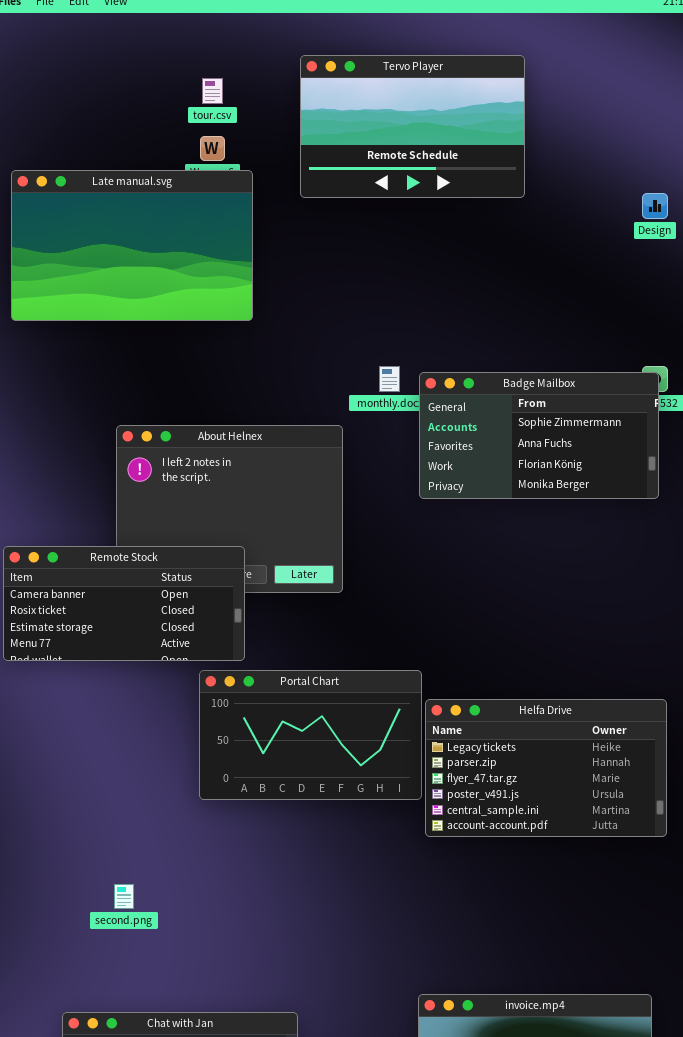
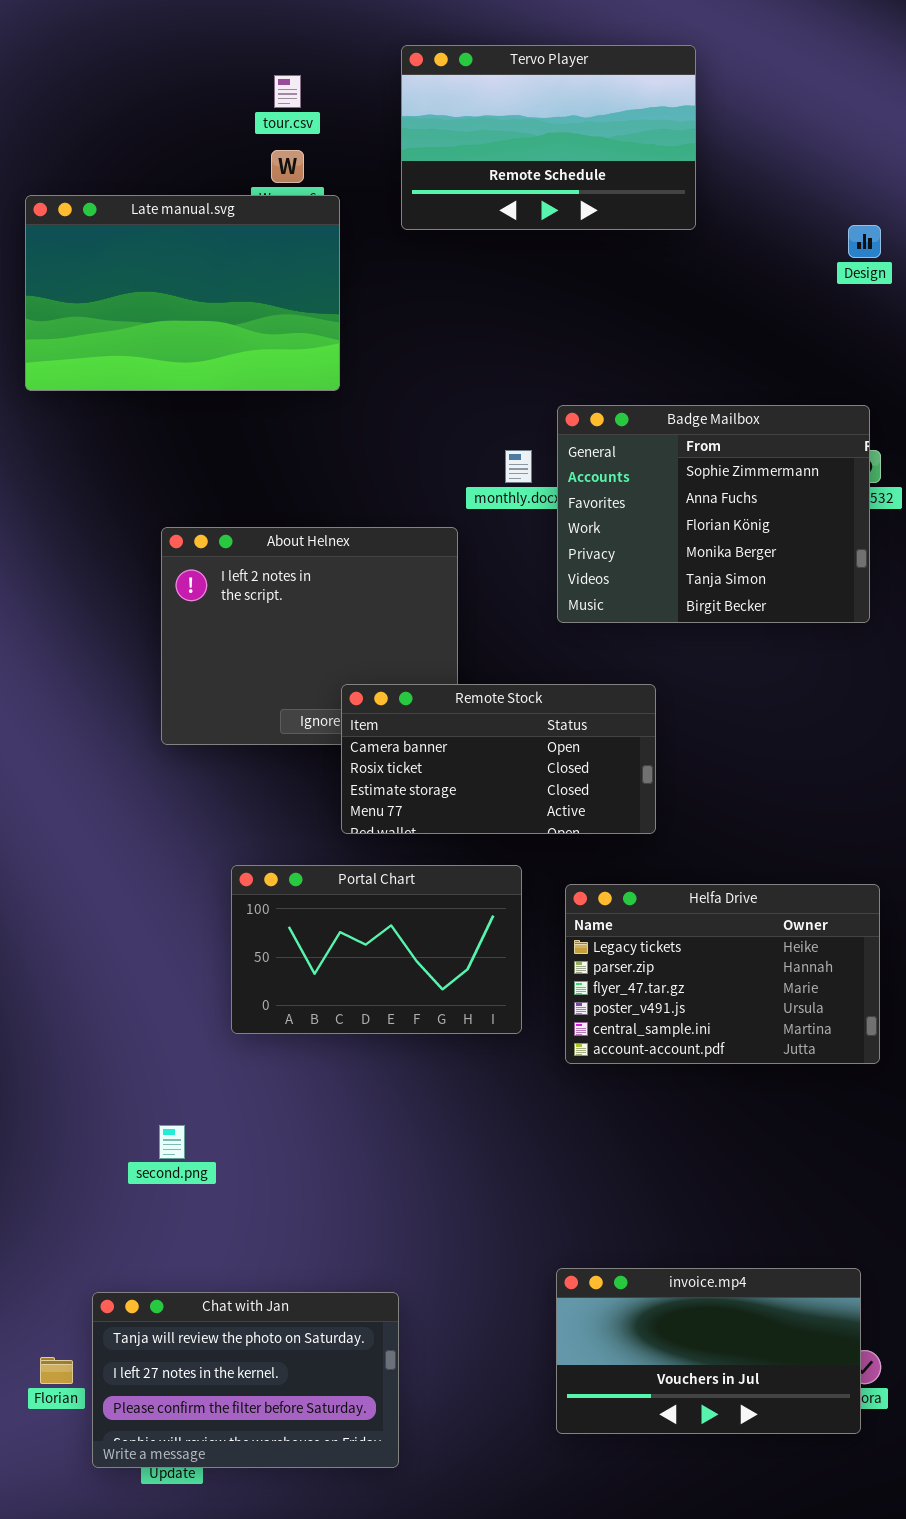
Badge Mailbox: [419,372,659,499] -> [557,405,870,623], resized
Remote Stock: [3,546,245,661] -> [341,684,656,834], moved
Portal Chart: [199,670,422,800] -> [231,865,522,1034], moved

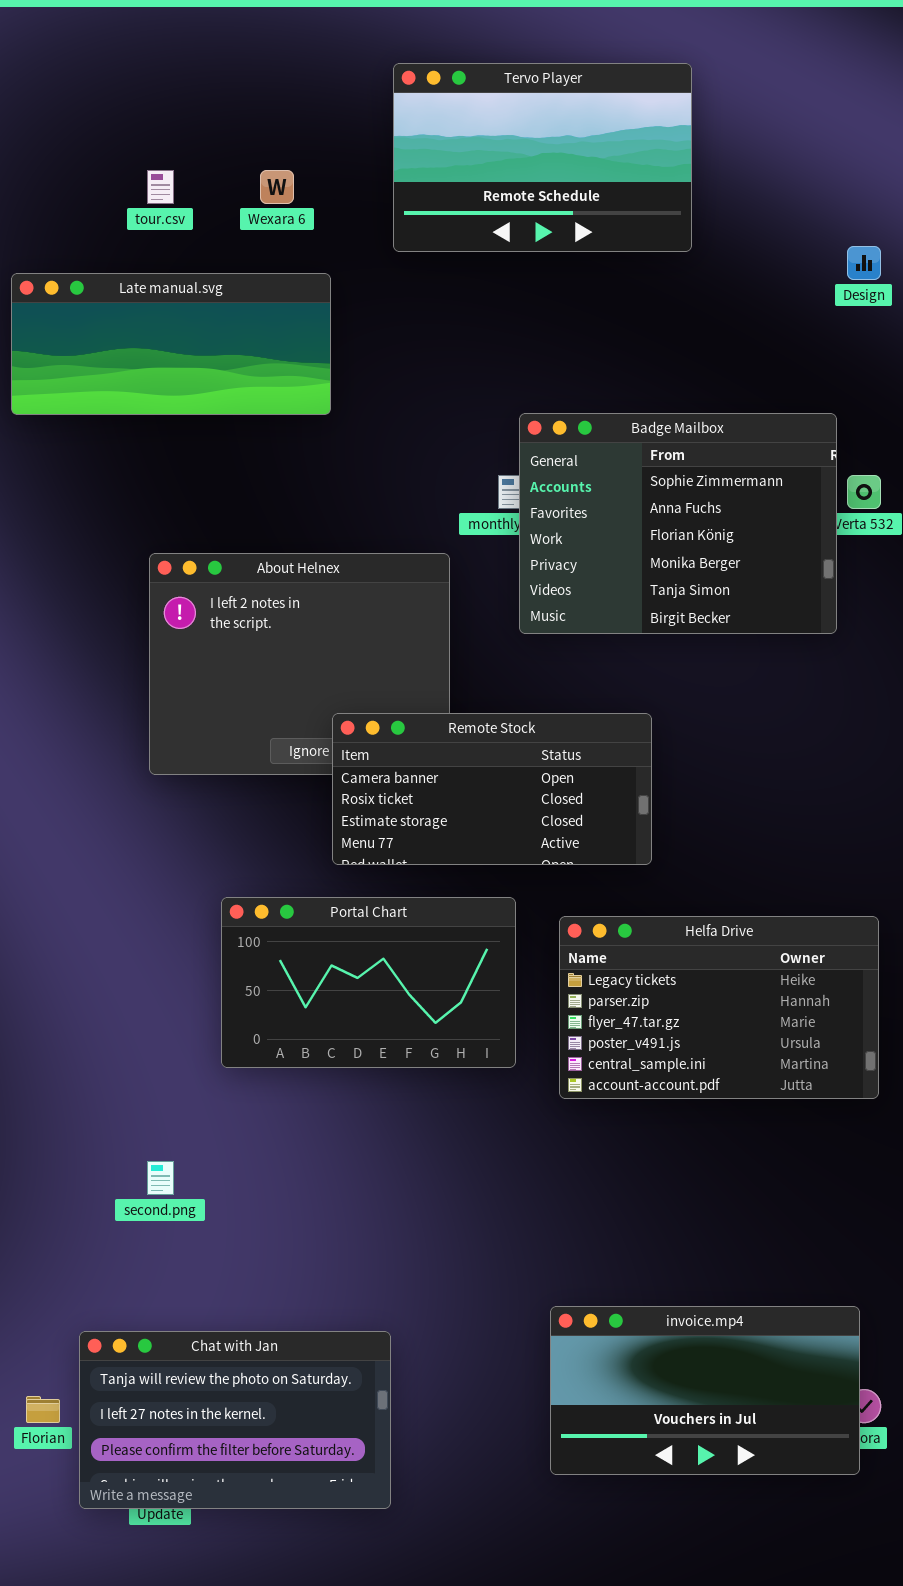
tour.csv: [274,75,301,108] -> [147,170,174,204], moved
Late manual.svg: [25,195,340,391] -> [11,273,331,415], resized
Badge Mailbox: [557,405,870,623] -> [519,413,837,634], moved

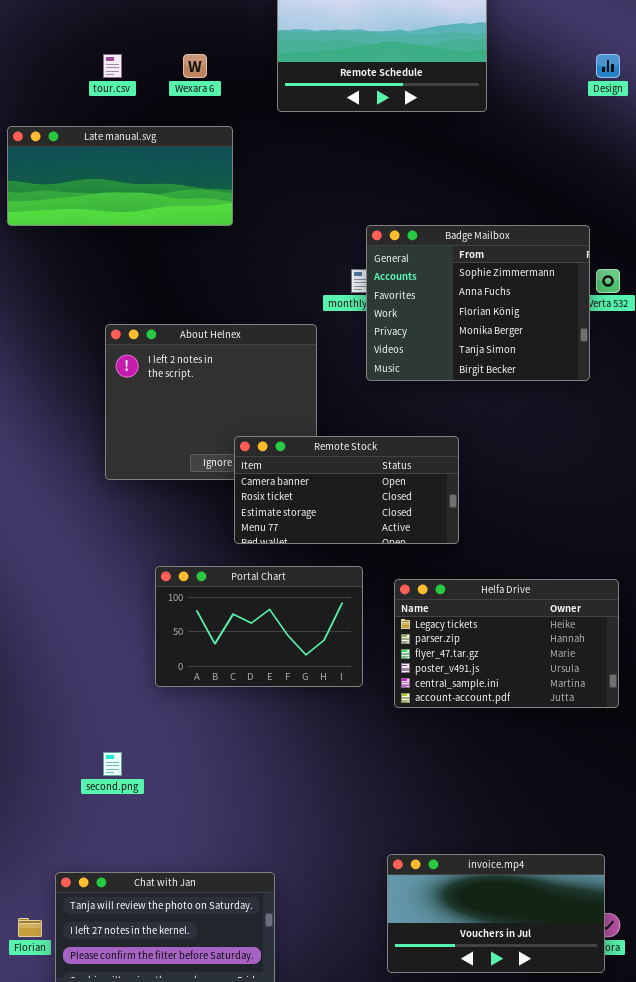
Design: [847,246,881,280] -> [596,54,620,78], moved

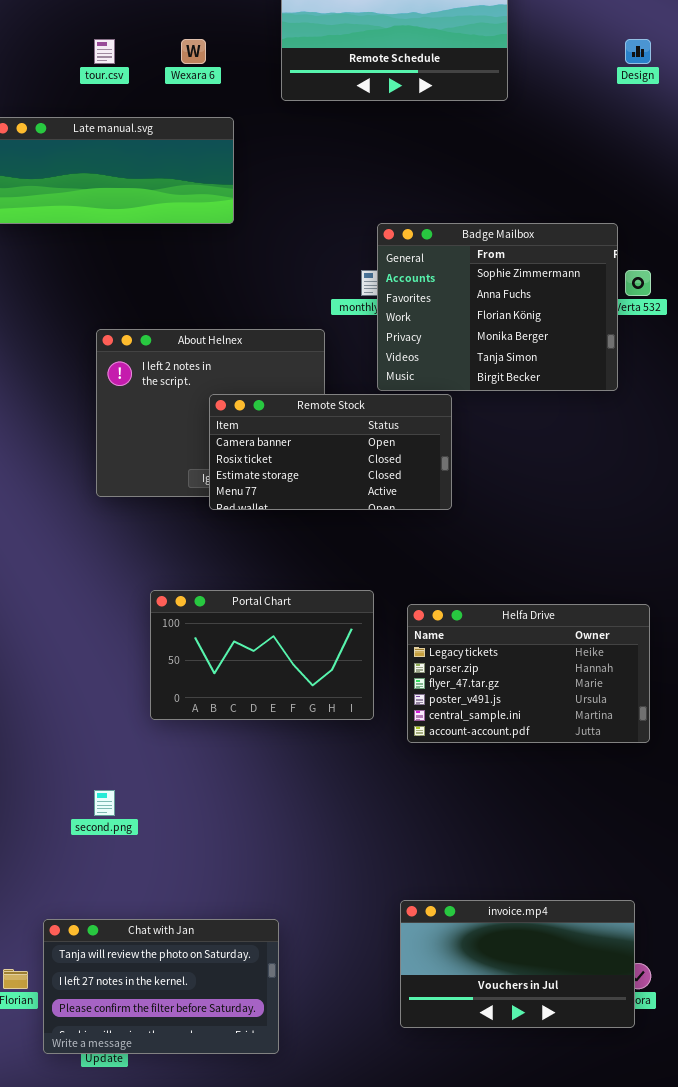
Remote Stock: [234,436,459,544] -> [209,394,452,510], moved

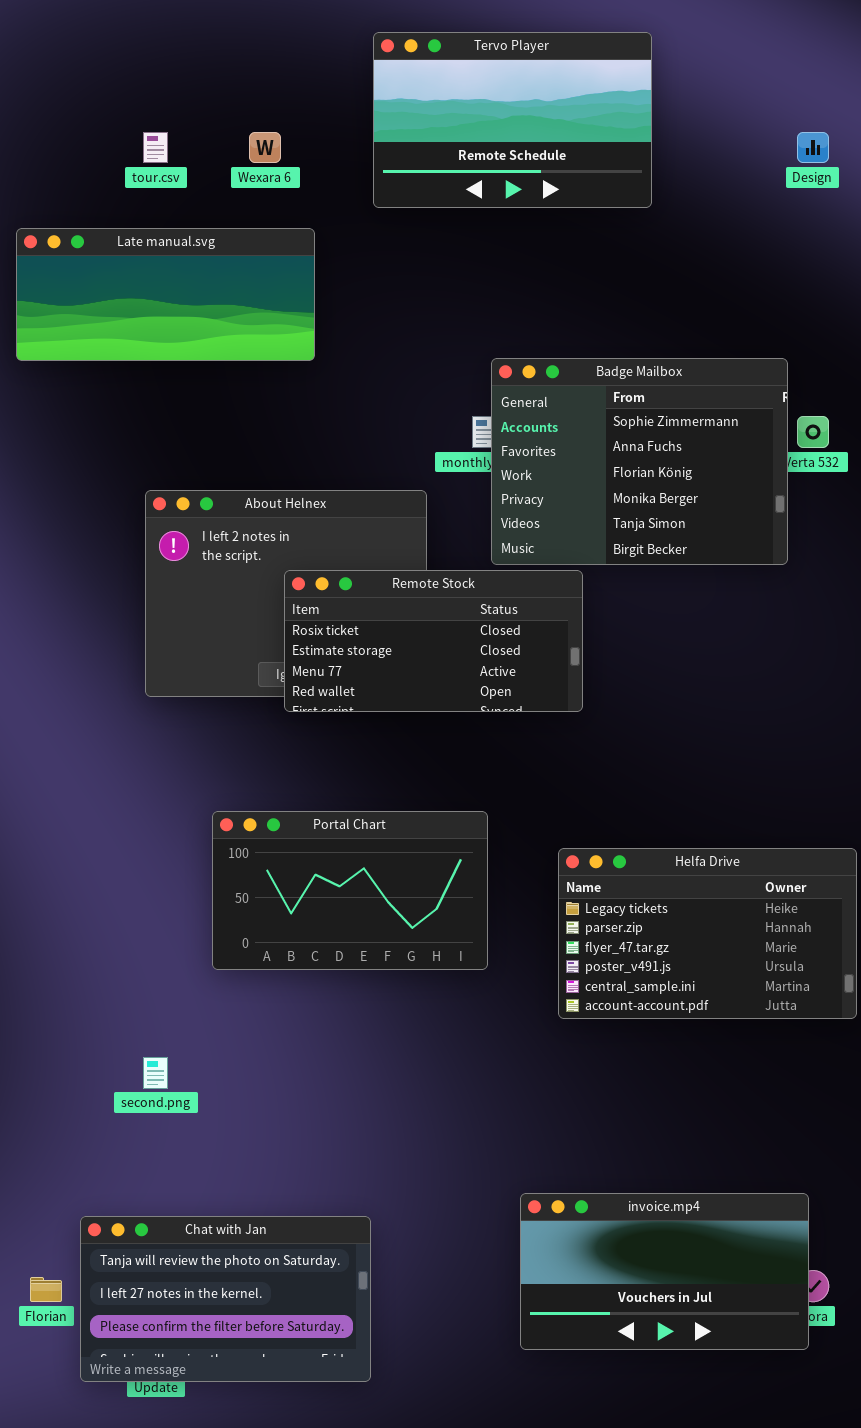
Remote Stock: [209,394,452,510] -> [284,570,583,712], scrolled down 1 row
Helfa Drive: [407,604,650,743] -> [558,848,857,1019], moved

